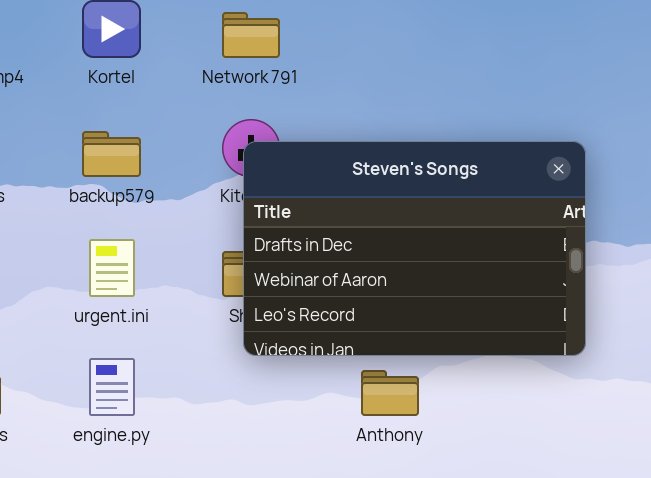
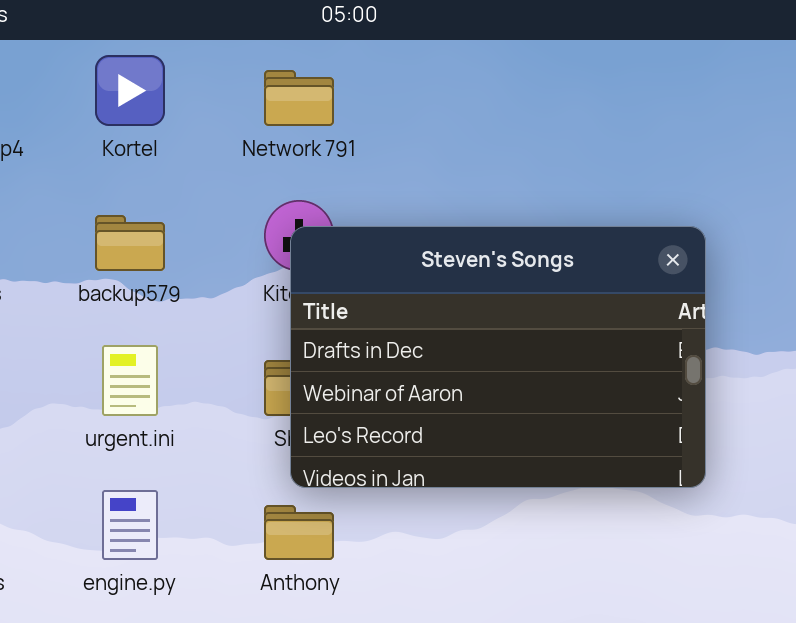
Anthony: [361,370,419,416] -> [264,505,334,560], moved

